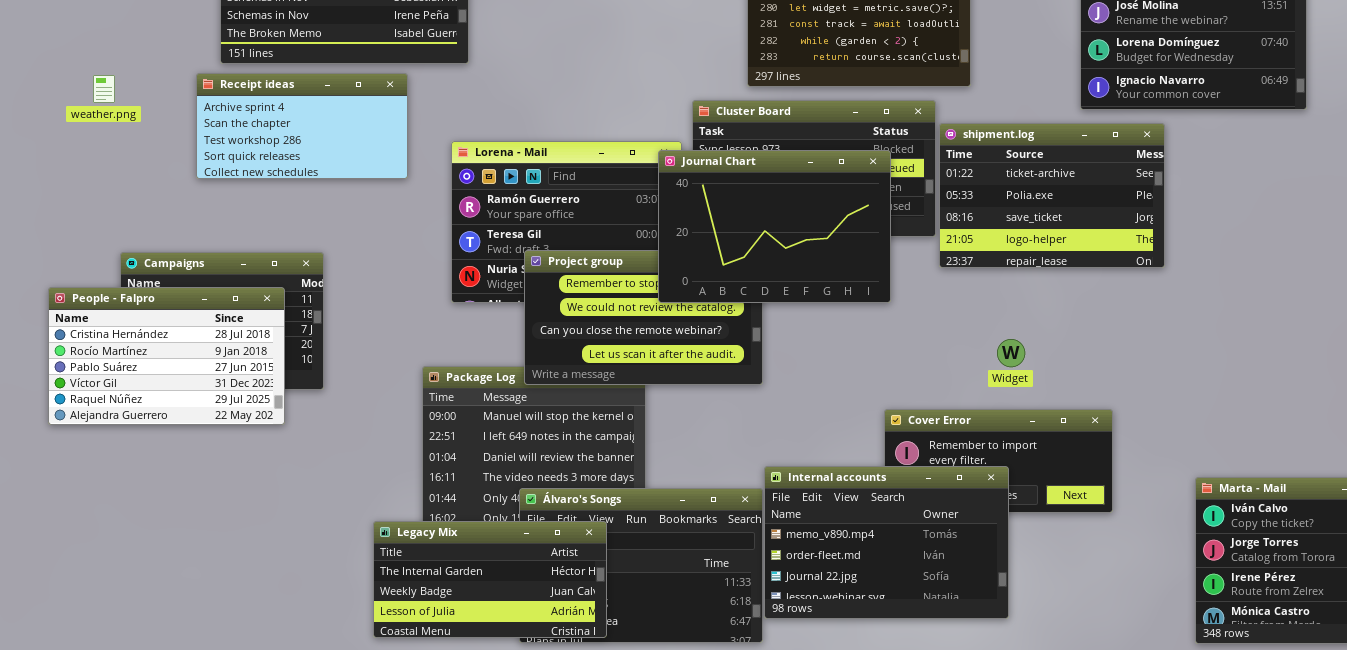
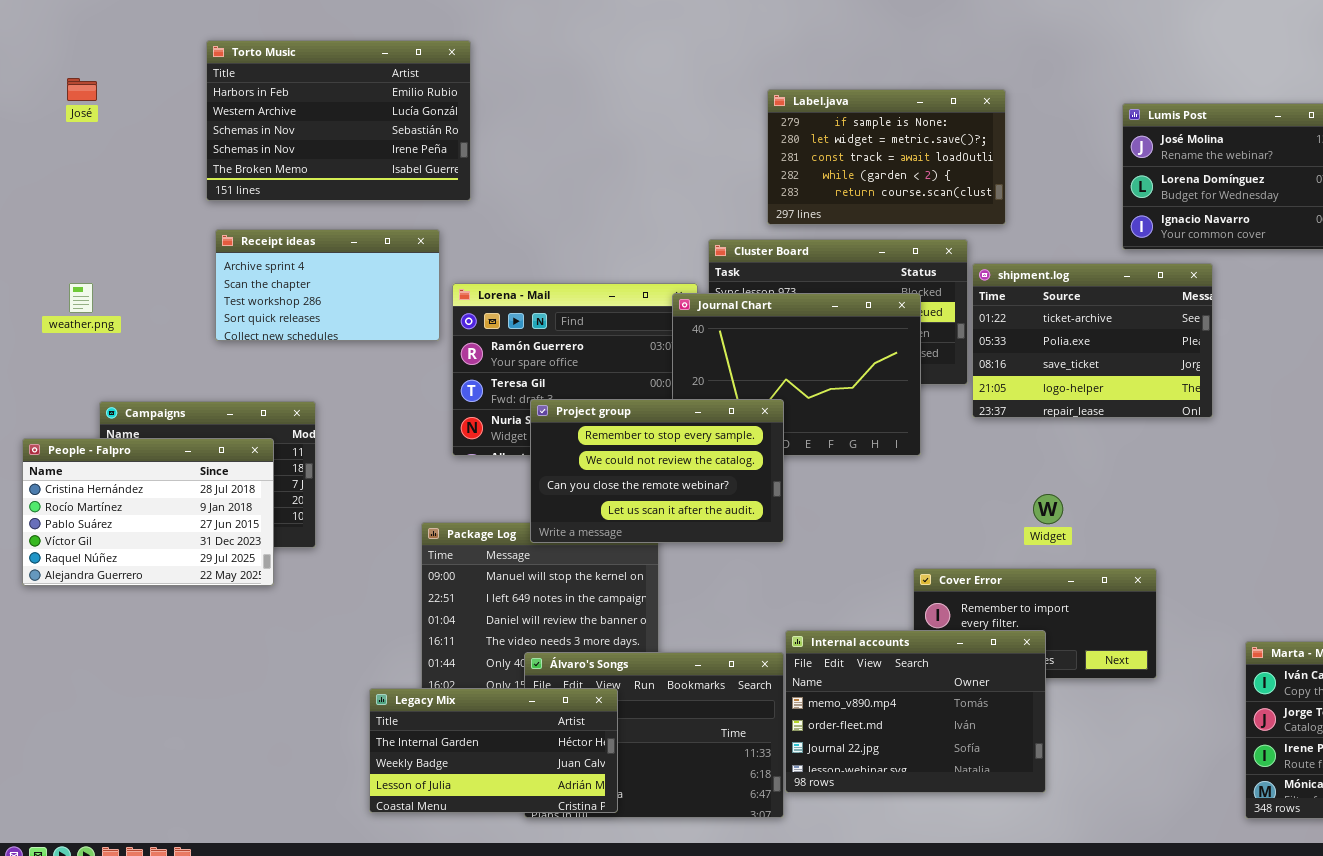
Receipt ideas: [196,73,408,179] -> [215,229,440,341], moved
weather.png: [93,75,115,103] -> [69,283,93,313], moved
Project group: [524,250,763,385] -> [530,399,784,543], raised

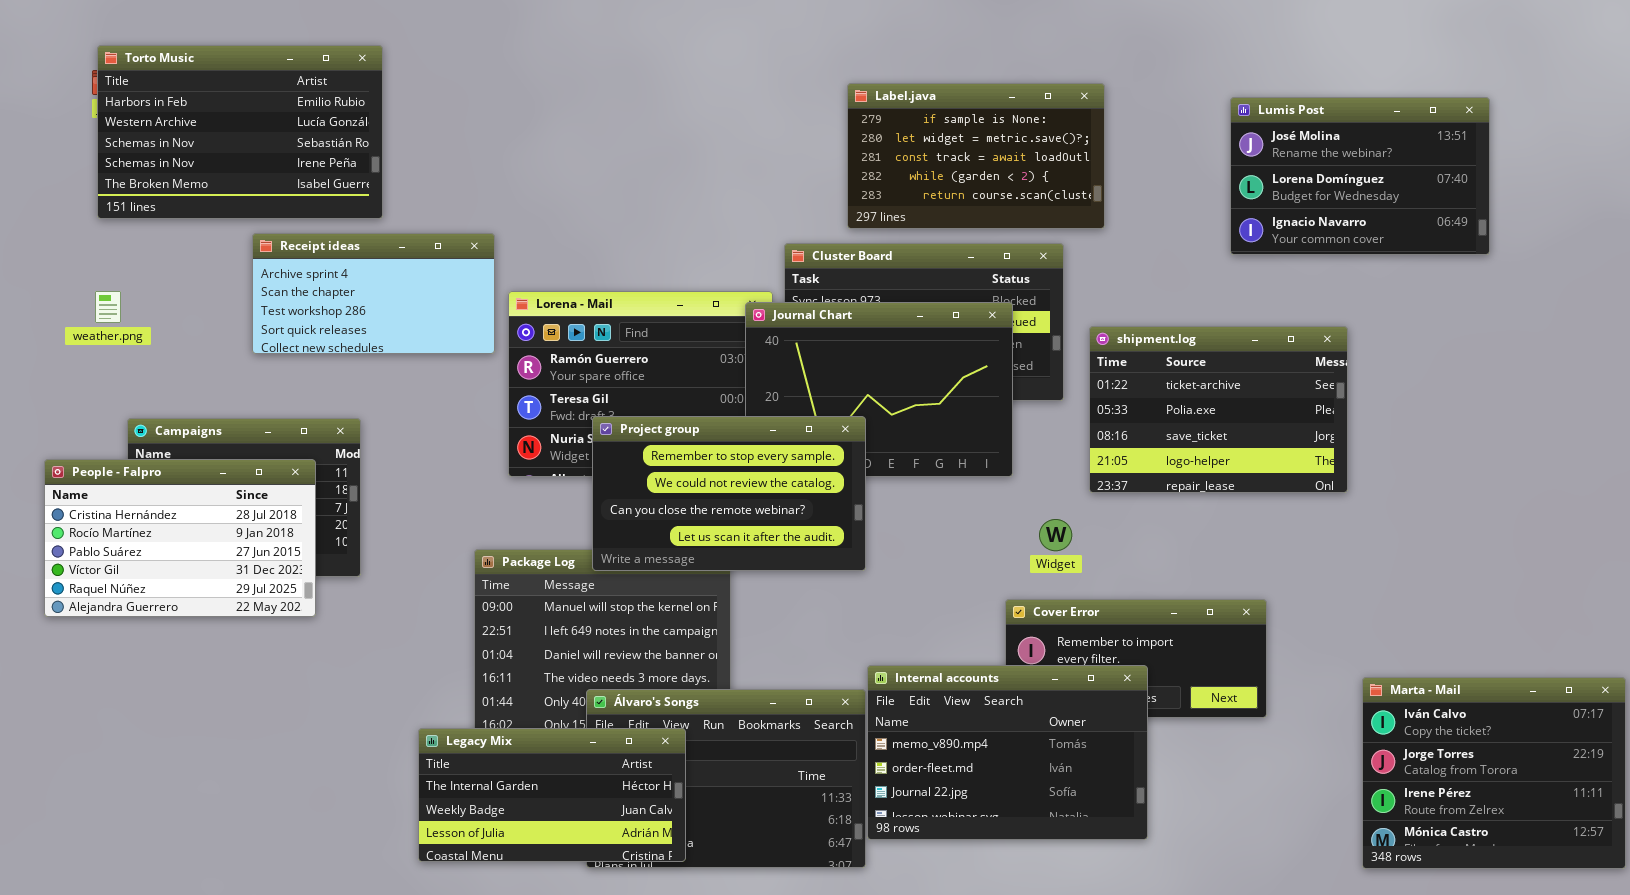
Torto Music: [206,40,471,201] -> [97,45,383,219], moved
shipment.log: [972,263,1213,418] -> [1089,326,1348,493], moved
Widget: [1033,494,1063,524] -> [1039,519,1072,551], moved

